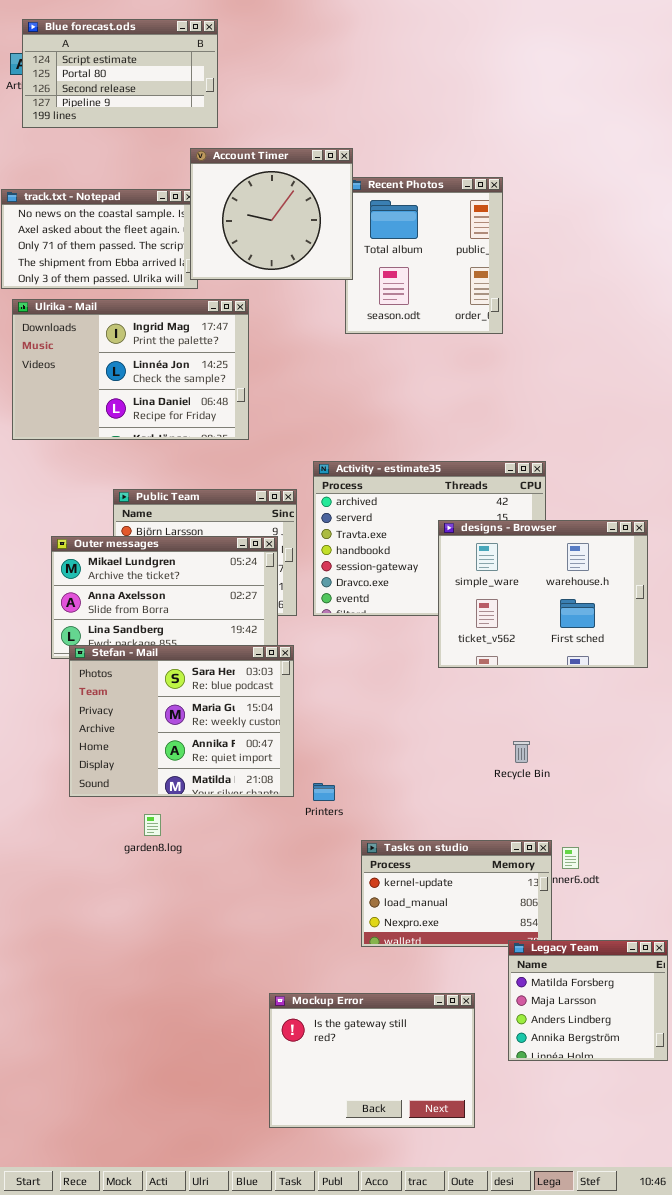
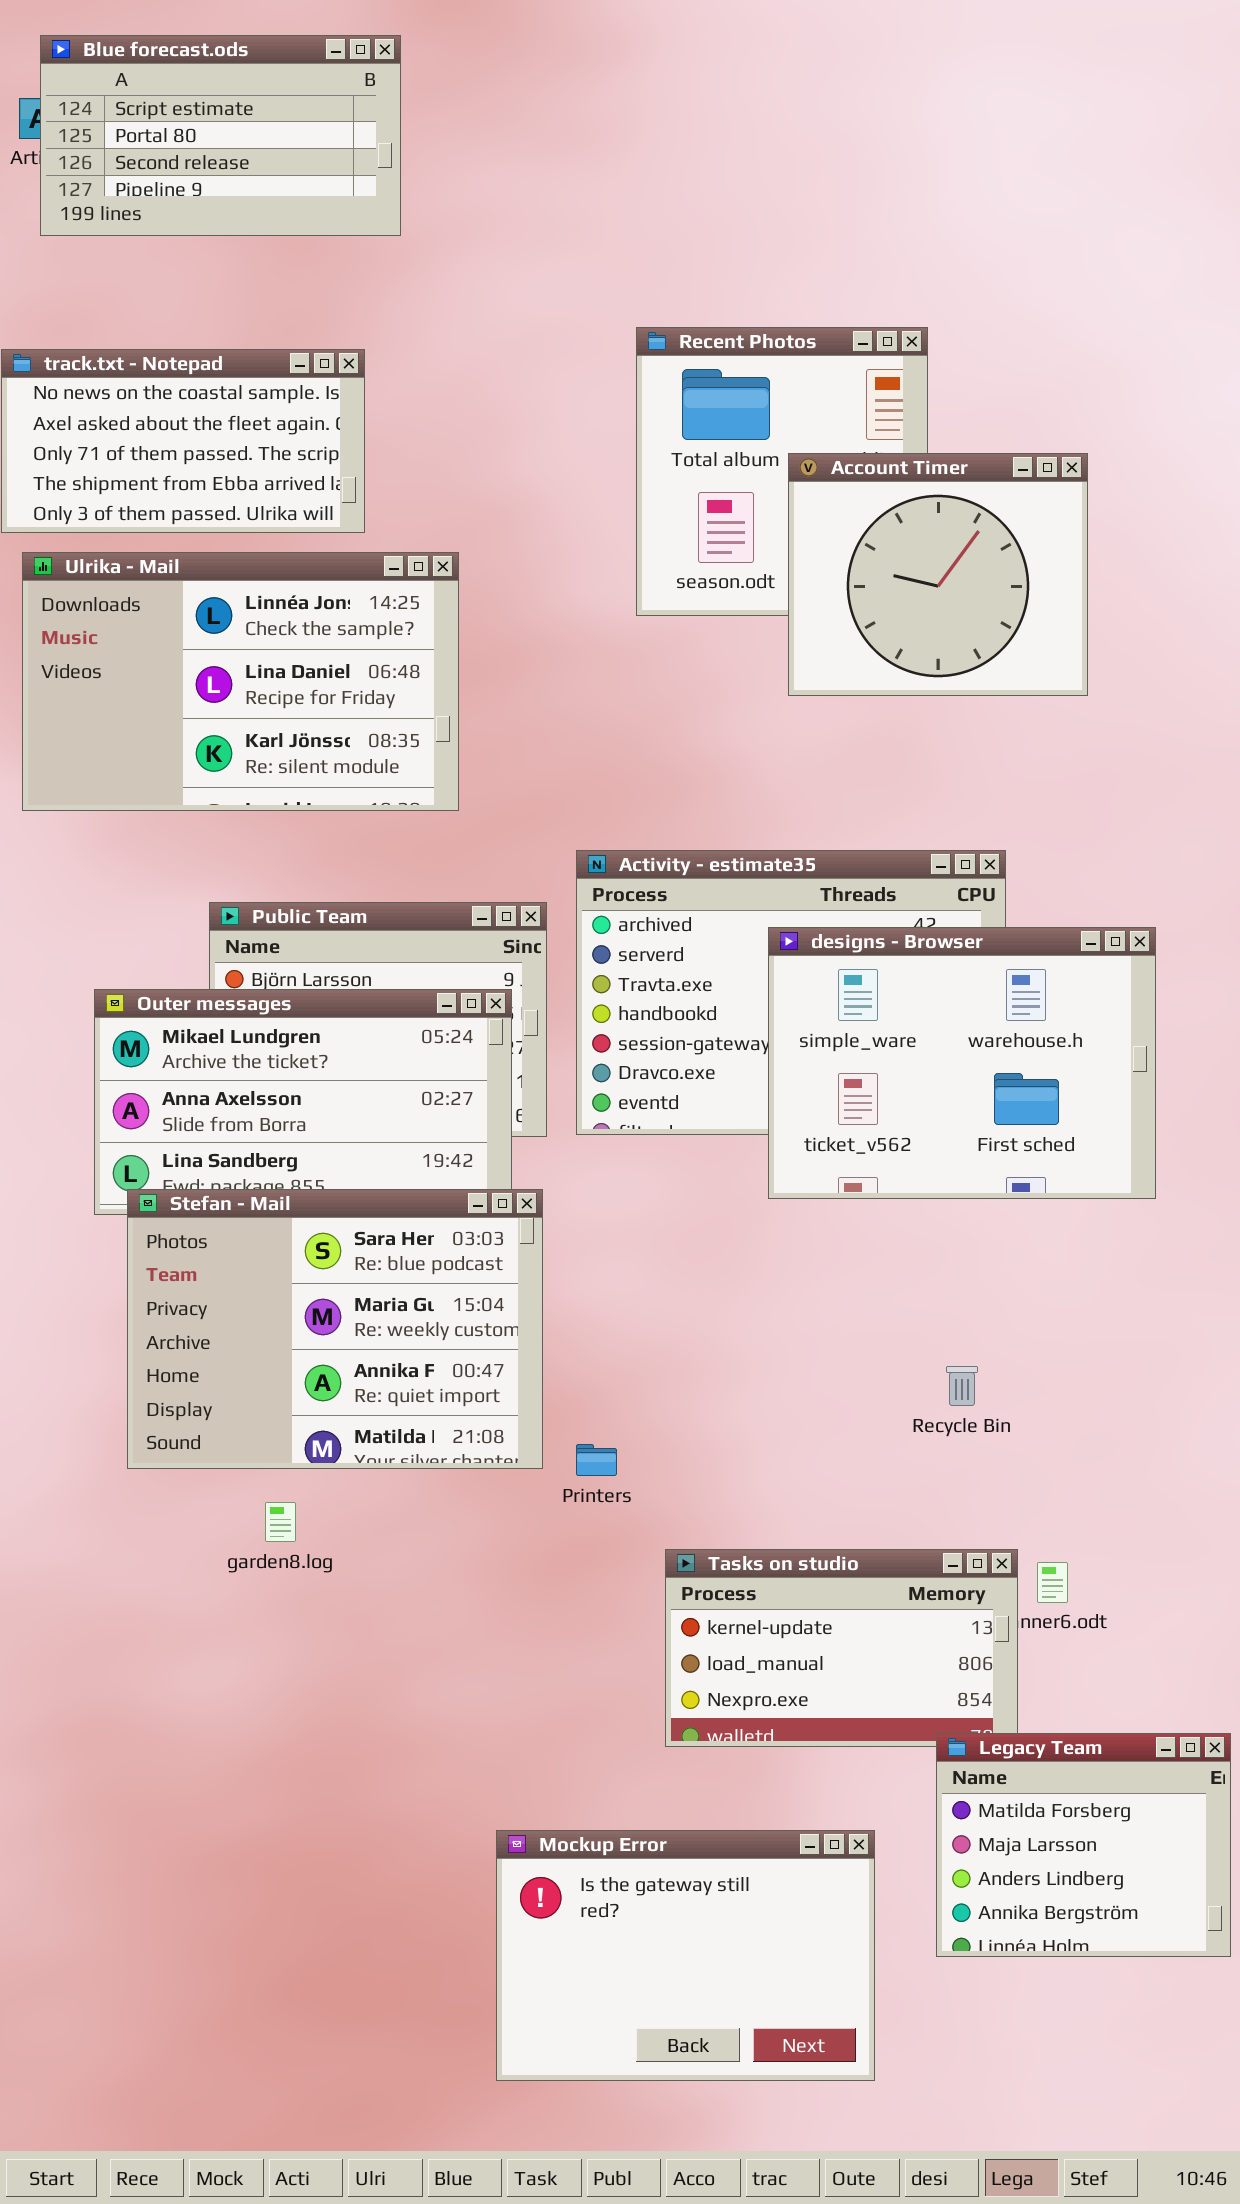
Account Timer: [190,148,353,280] -> [788,453,1088,696], moved
Ulrika - Mail: [12,299,249,440] -> [22,552,459,811], scrolled down 1 row
designs - Browser: [438,520,648,668] -> [768,927,1156,1199], moved

